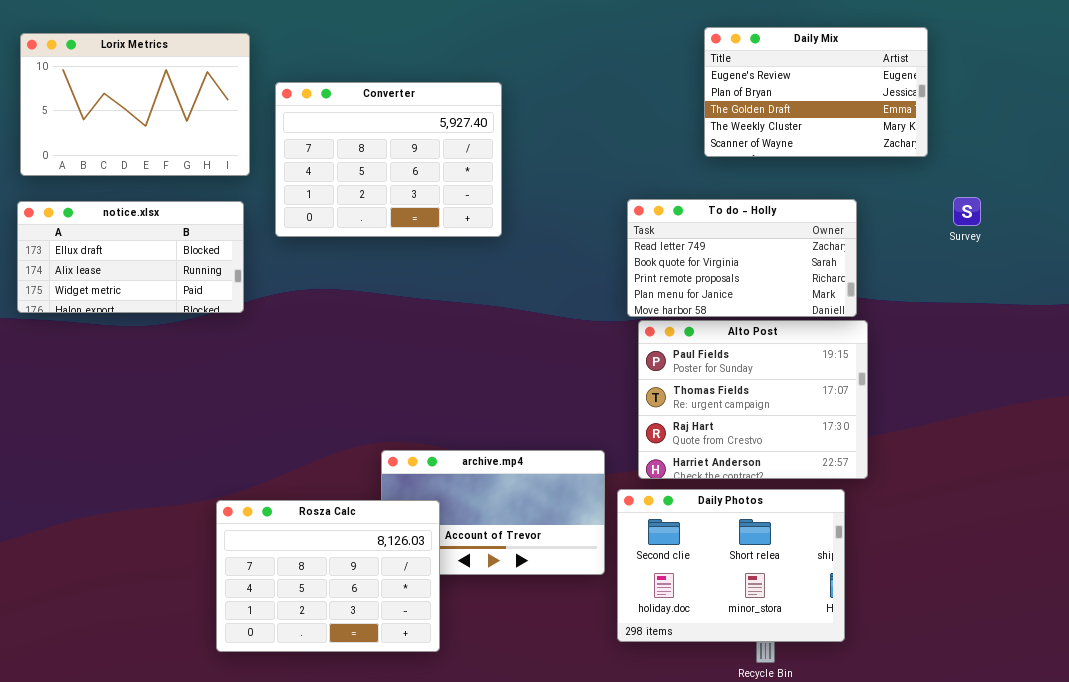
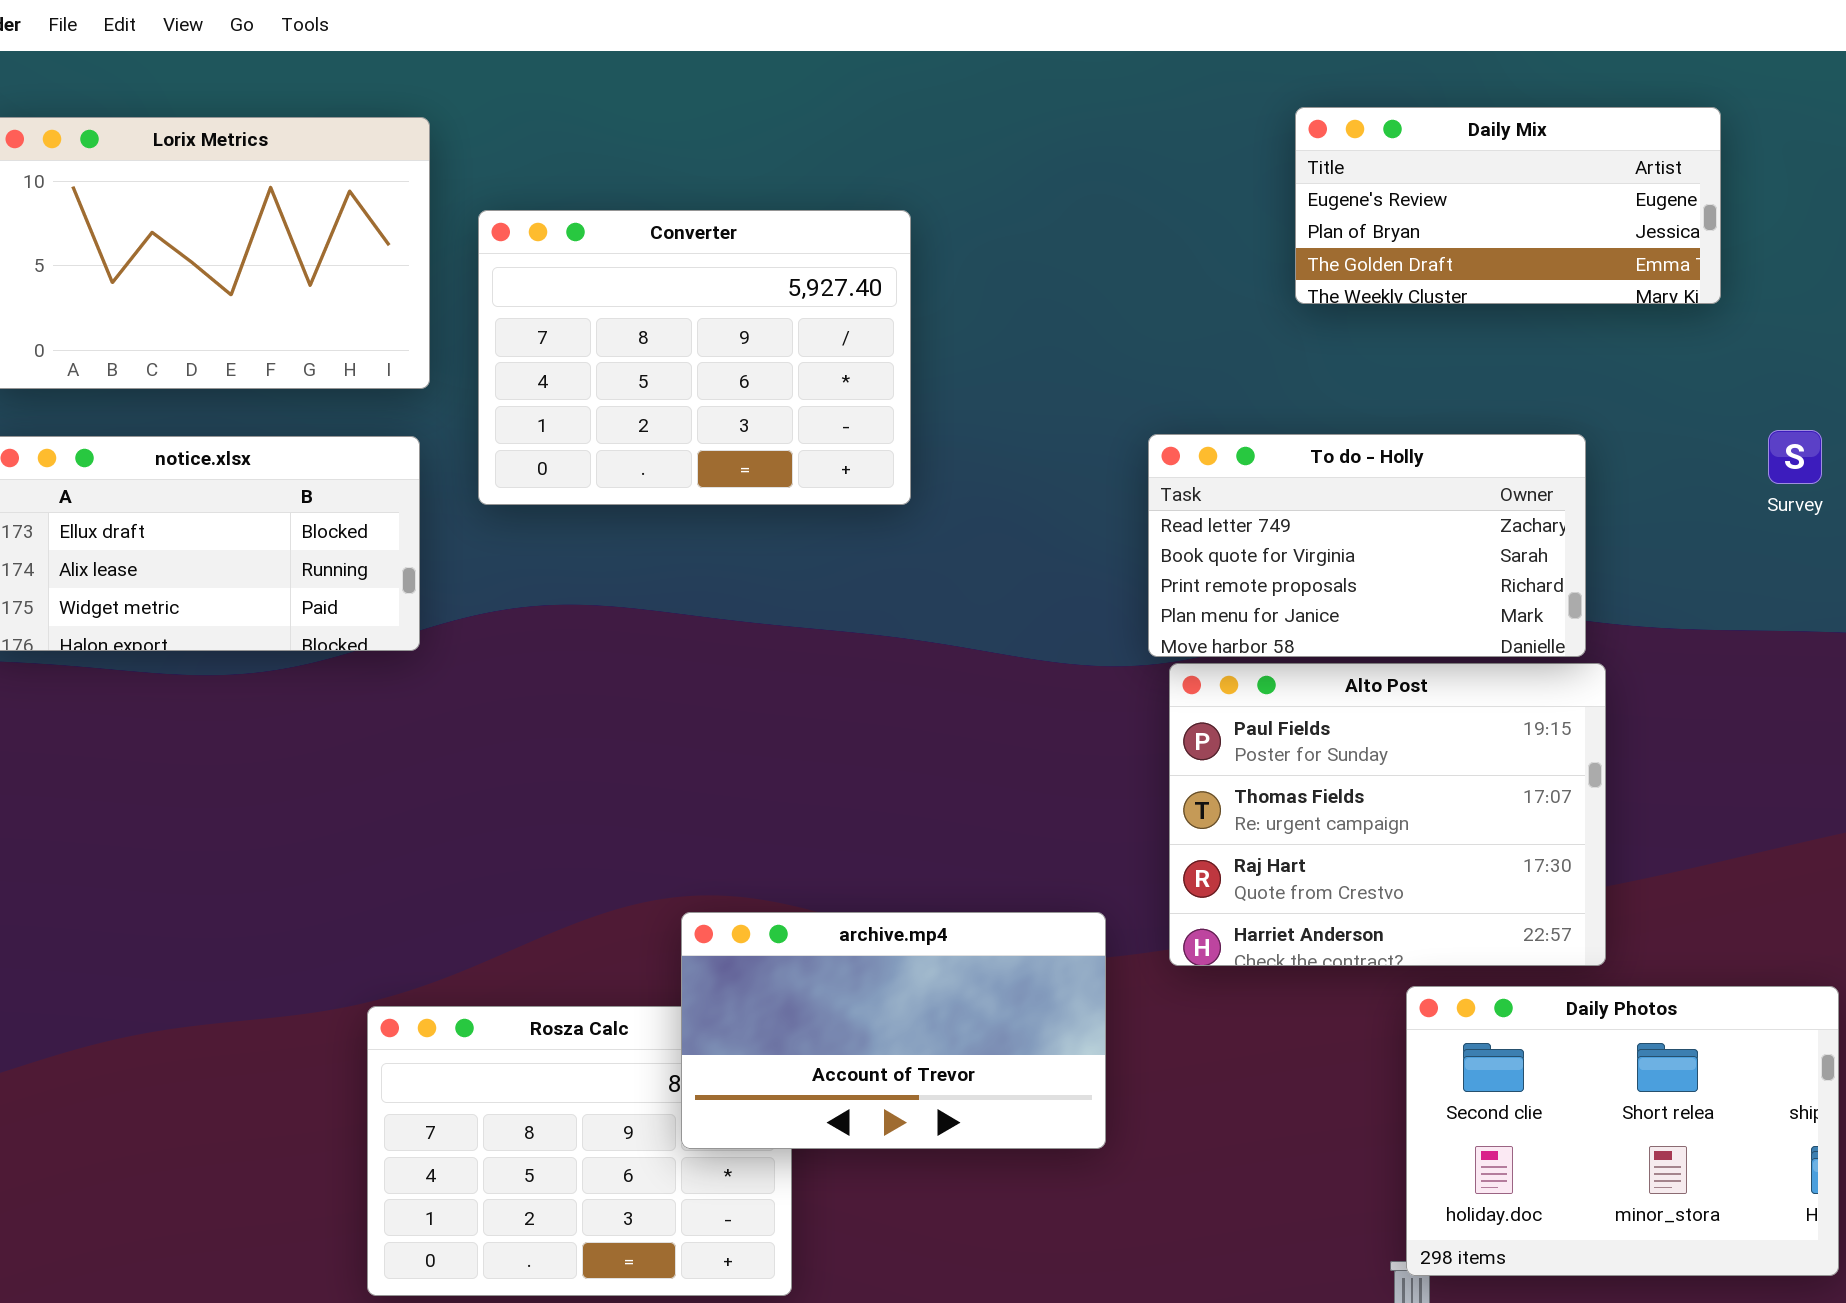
Daily Mix: [704,27,928,157] -> [1295,107,1721,304], resized
archive.mp4: [381,450,605,575] -> [681,912,1106,1149], raised
Daily Photos: [617,489,845,642] -> [1406,986,1839,1276], moved

